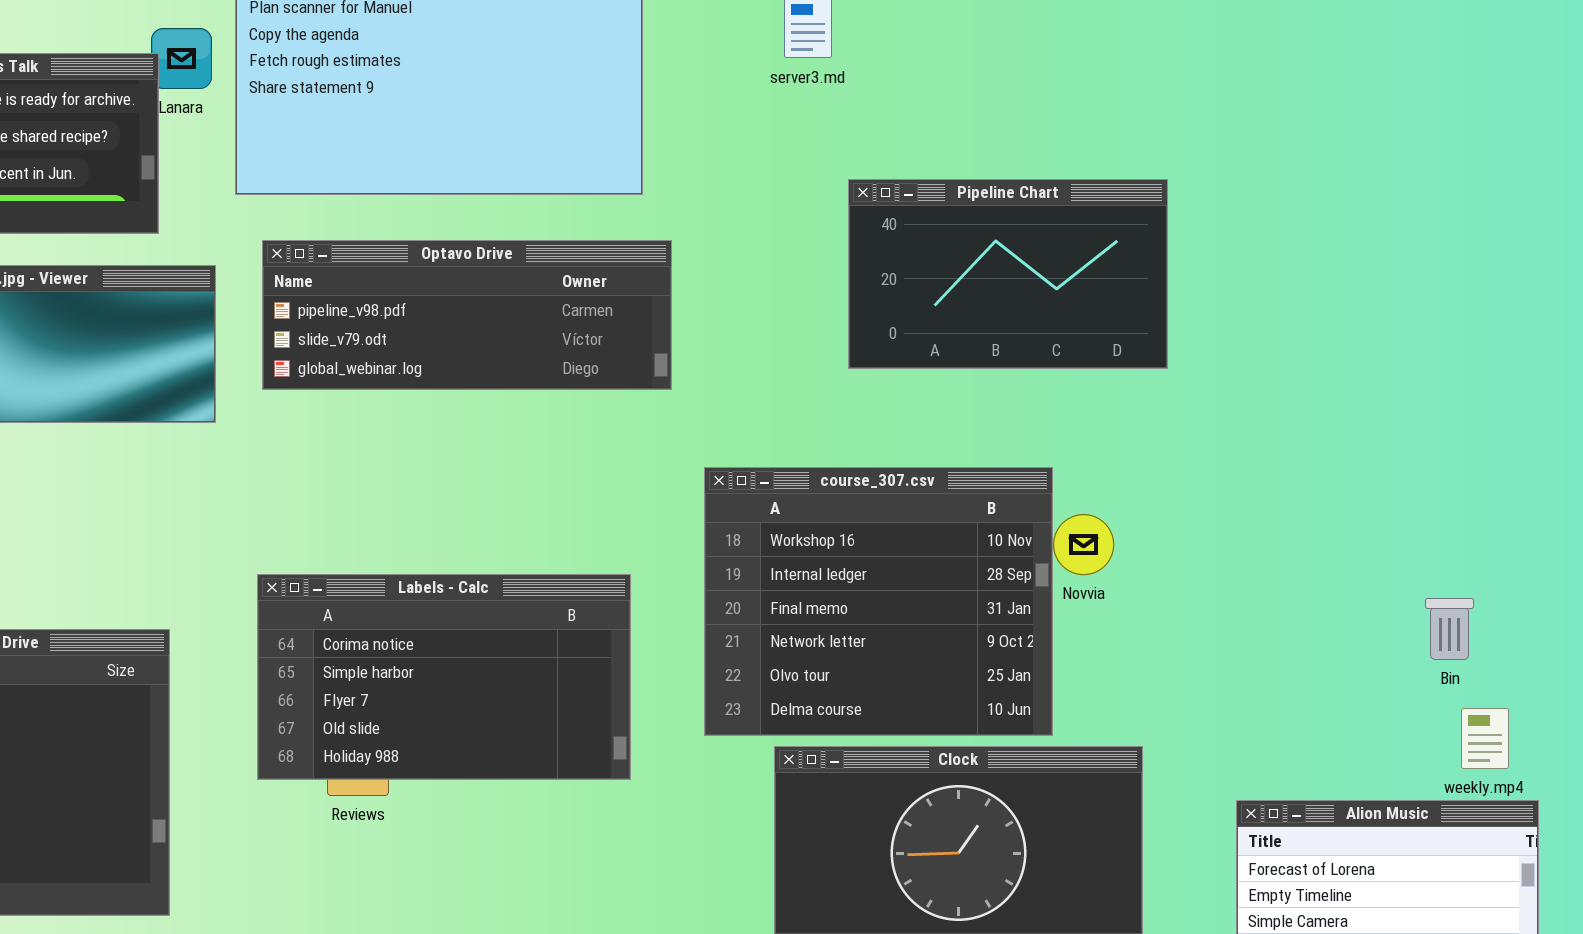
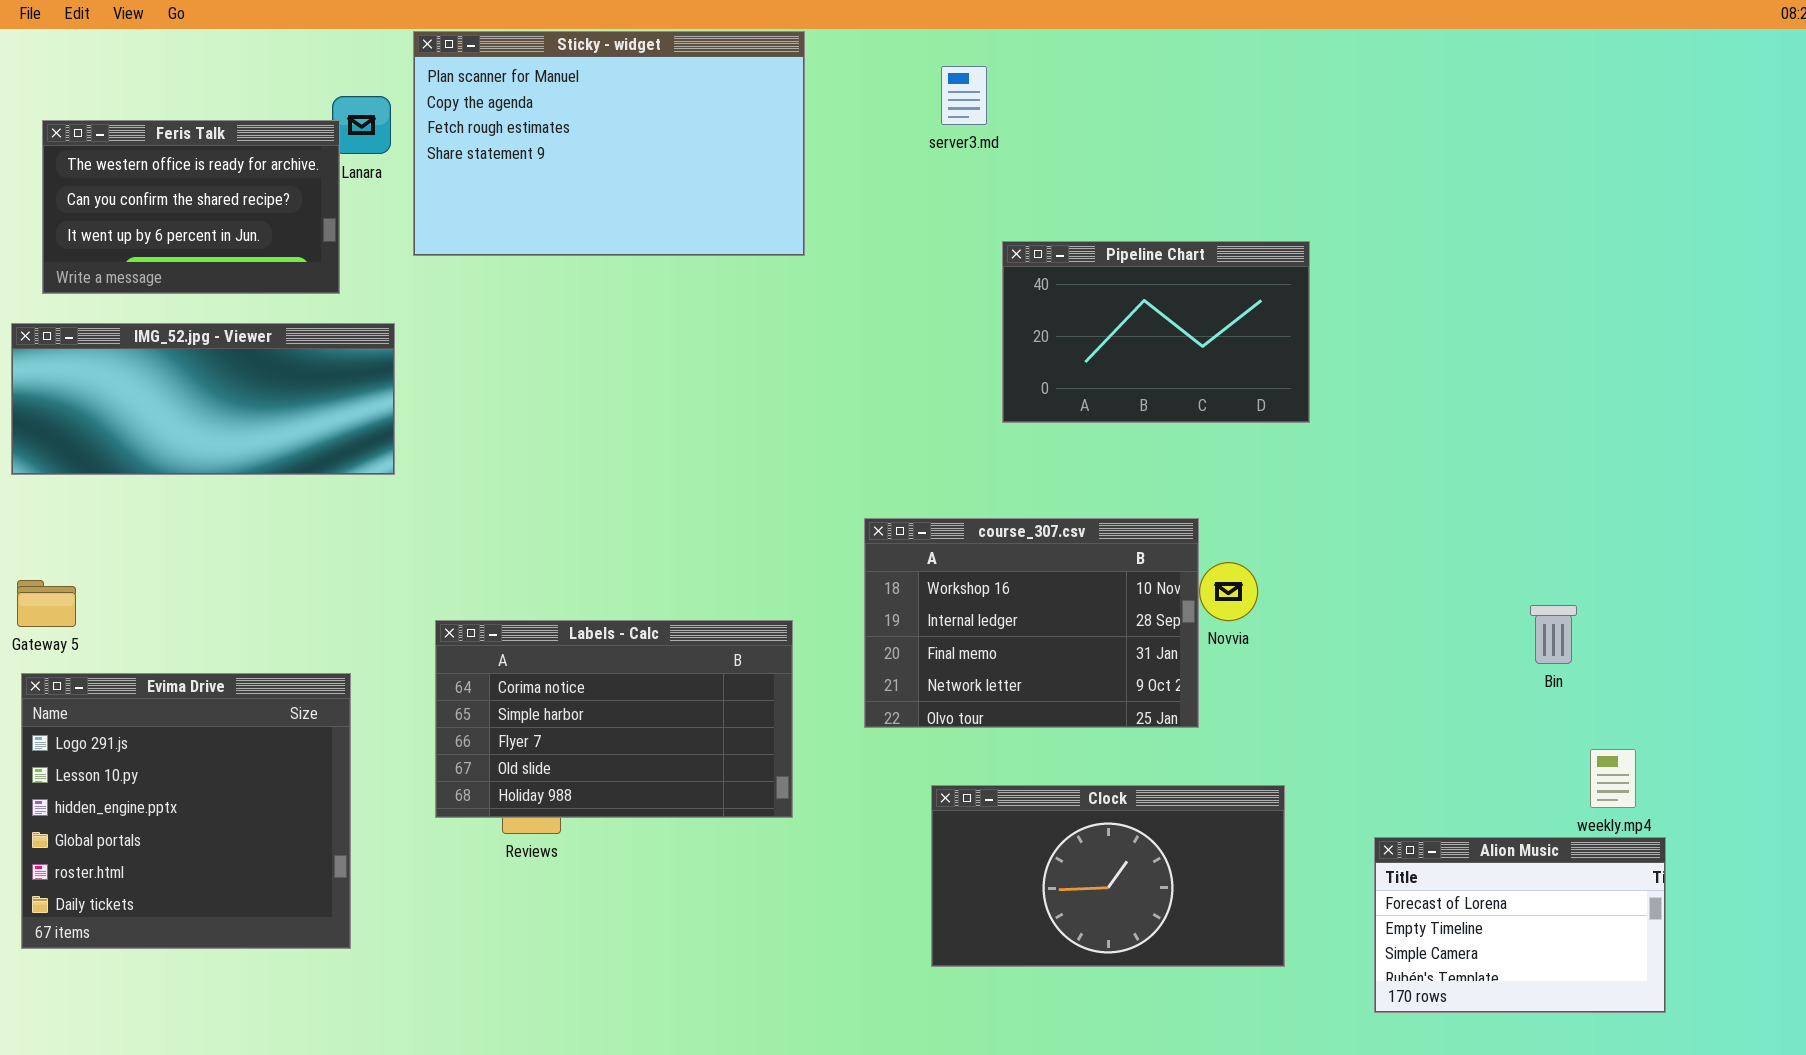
Optavo Drive: [262,240,672,390] -> none, closed
course_307.csv: [704,467,1053,736] -> [864,518,1199,728], resized
Bin: [1425,598,1474,660] -> [1530,605,1577,664], moved

